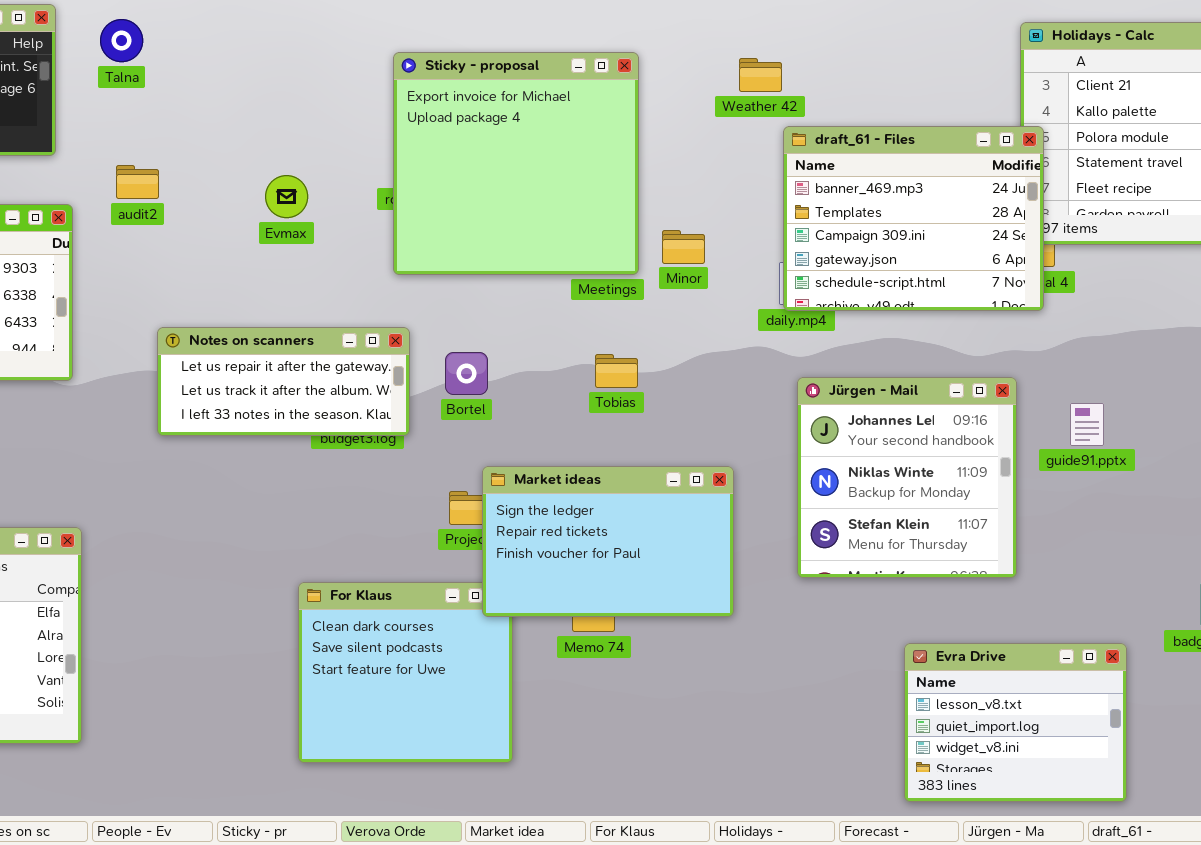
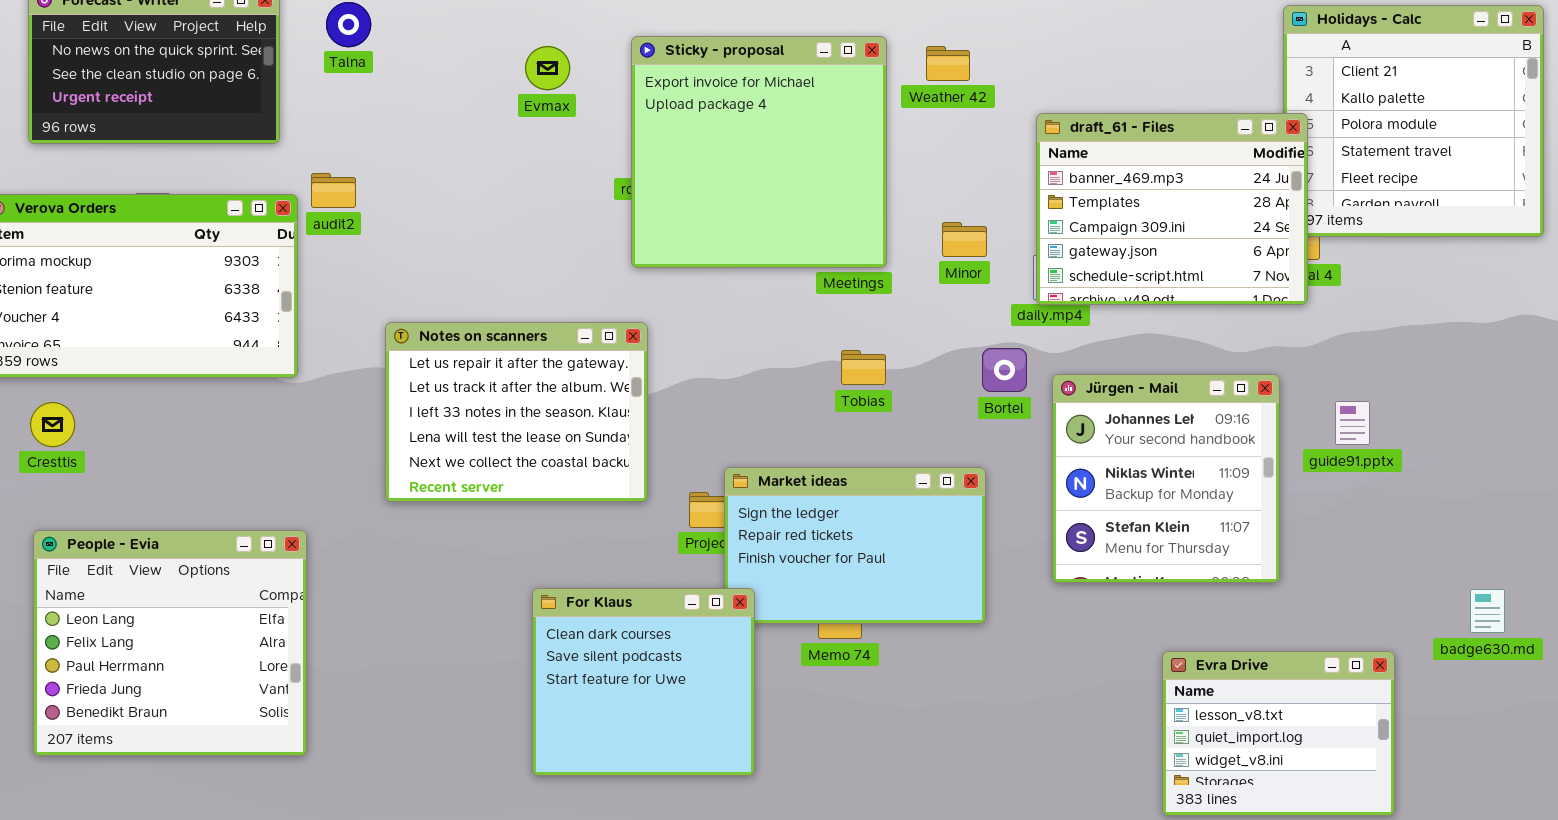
Weather 42: [739,58,782,92] -> [926,46,970,81], moved
audit2: [116,165,159,199] -> [311,173,356,208], moved
Evmax: [265,175,308,218] -> [525,46,570,90], moved
Minor: [662,230,705,264] -> [942,222,987,257], moved
Notes on scanners: [157,327,410,436] -> [385,322,648,502], resized
Bortel: [445,352,488,395] -> [982,348,1027,392], moved
For Klaus: [298,582,513,763] -> [532,588,755,776], raised

